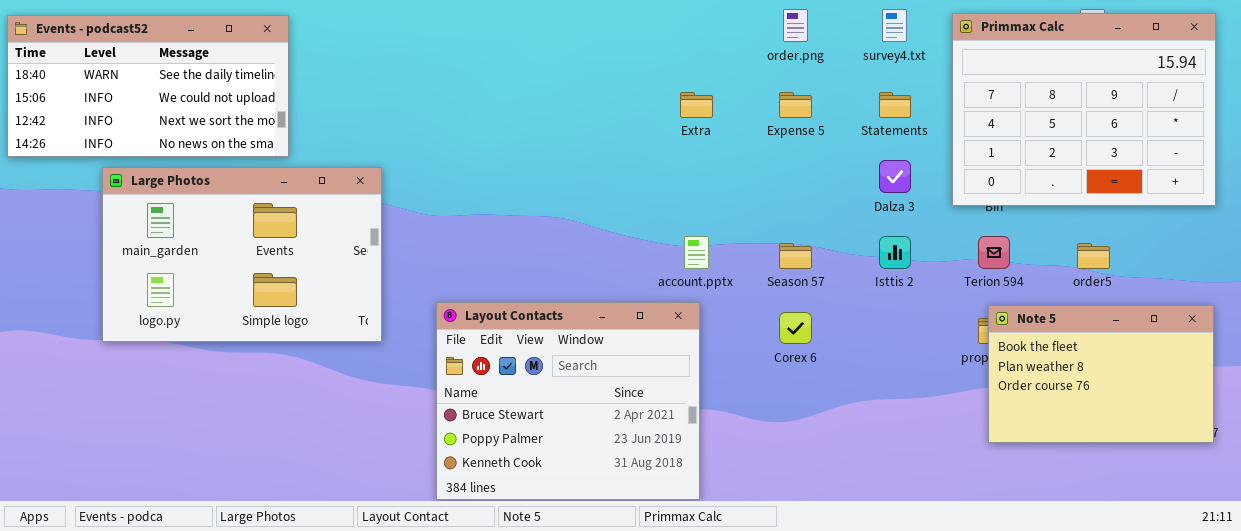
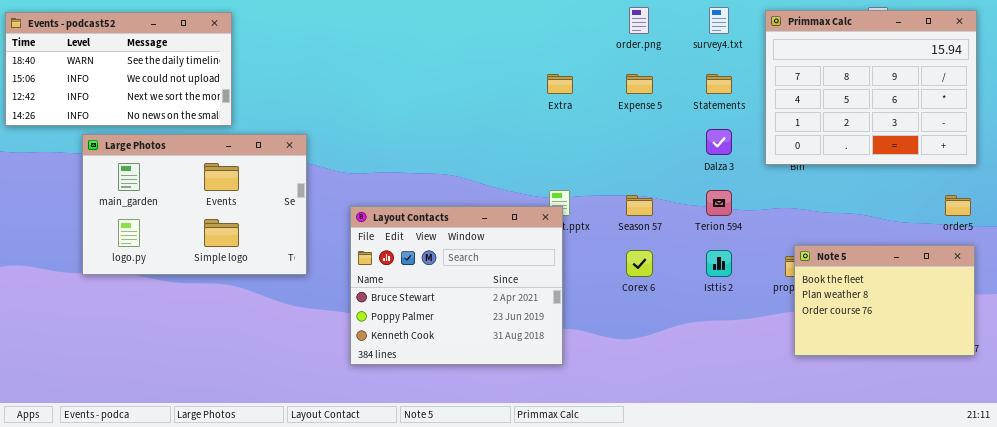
Isttis 2: [879,236,911,269] -> [706,250,732,277], moved
Terion 594: [978,236,1010,269] -> [706,190,732,216], moved
order5: [1077,243,1110,269] -> [945,195,971,216], moved
Layout Contacts: [436,302,700,500] -> [350,206,563,365], moved

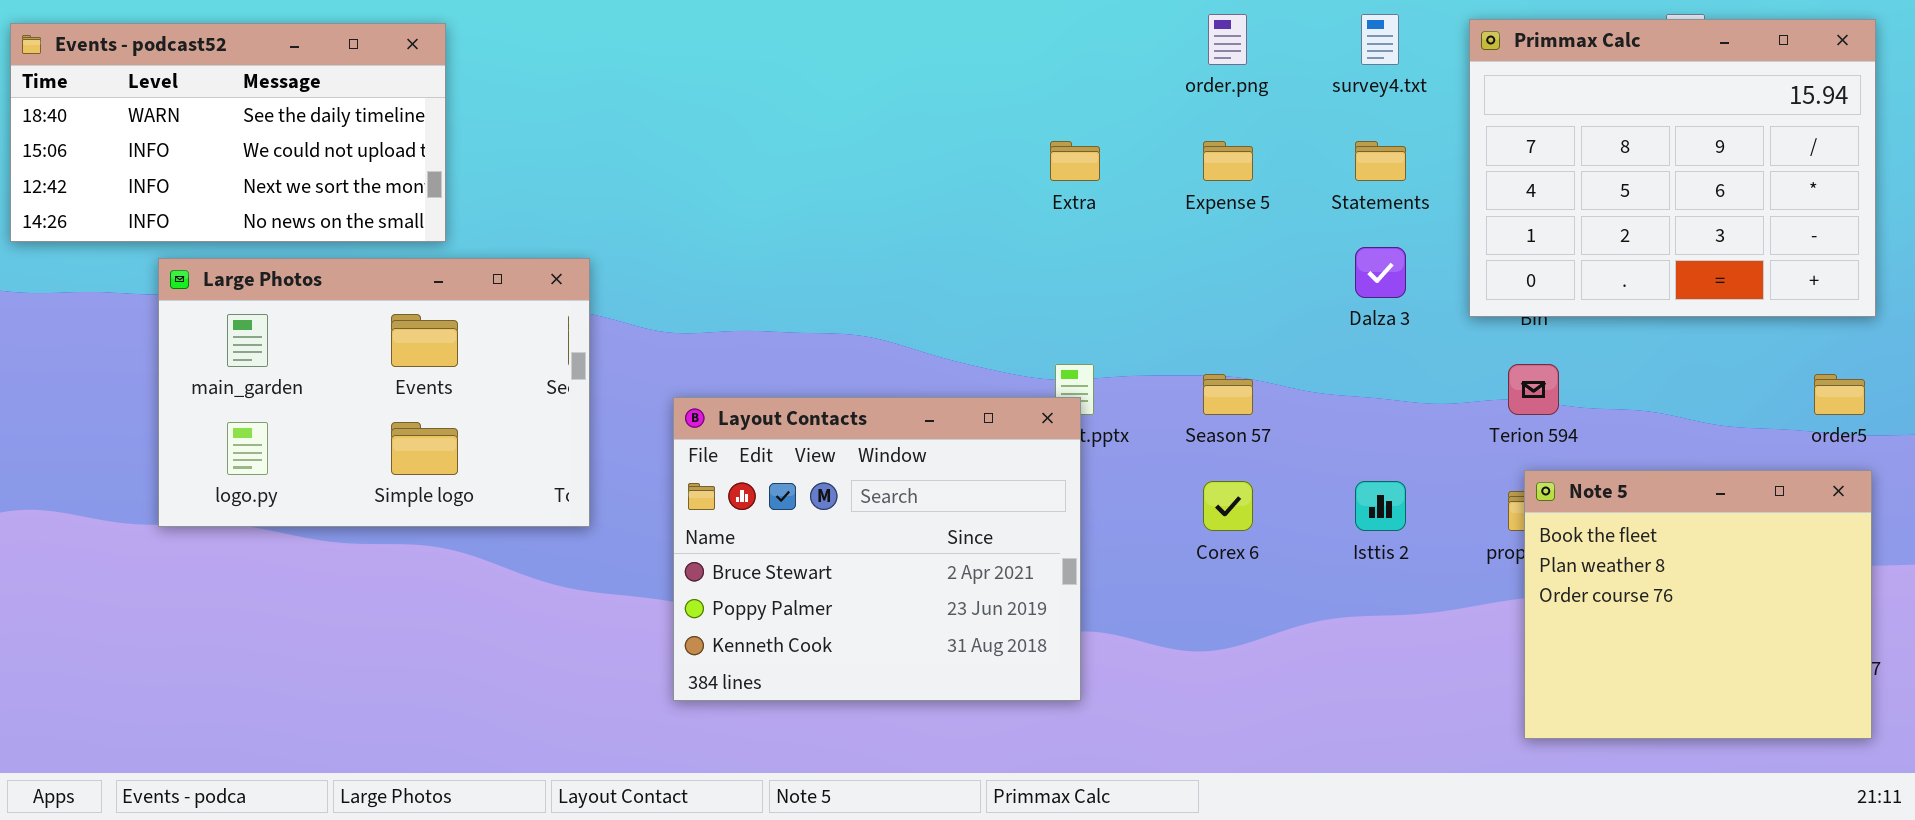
Terion 594: [706,190,732,216] -> [1508,364,1559,415], moved
Note 5: [794,245,975,356] -> [1524,470,1872,739], resized

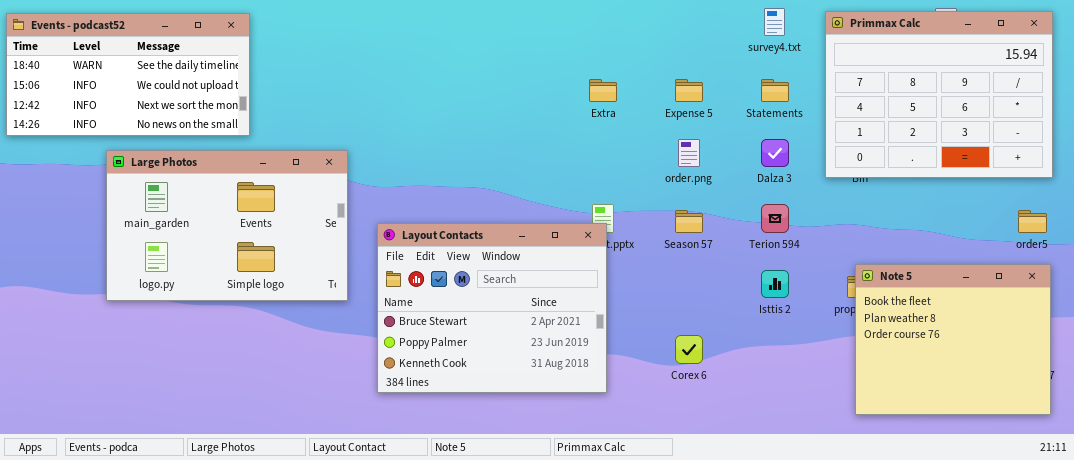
order.png: [1208,14,1247,65] -> [678,139,700,167], moved
Large Photos: [158,258,590,527] -> [106,150,348,301], moved
Terion 594: [1508,364,1559,415] -> [761,204,789,233], moved
Corex 6: [1203,481,1253,531] -> [675,335,703,364], moved

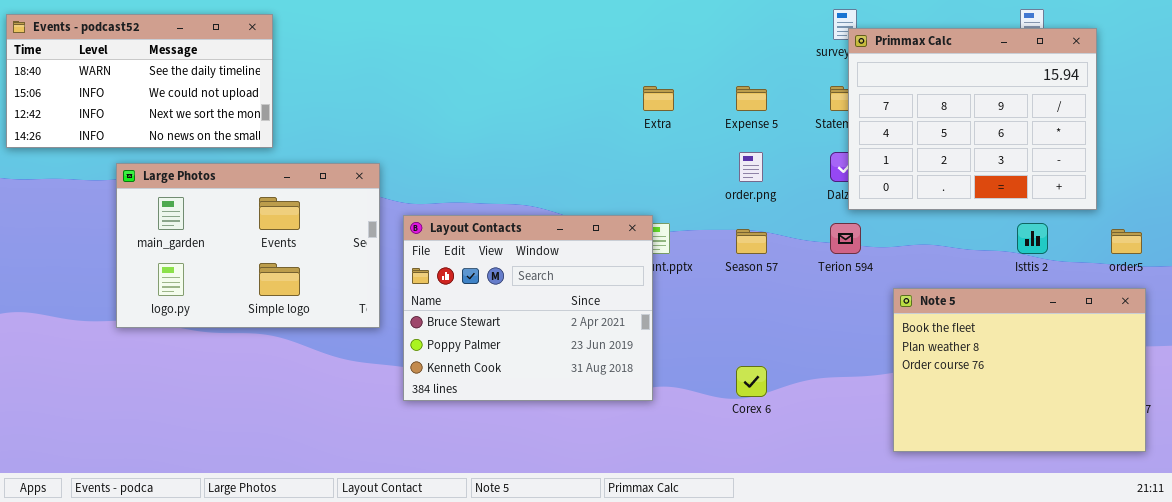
Primmax Calc: [825,11,1053,178] -> [848,28,1097,210], moved
Layout Contacts: [377,223,607,393] -> [403,215,653,401], moved
Note 5: [855,264,1051,415] -> [893,288,1146,452], resized
Isttis 2: [761,270,789,298] -> [1017,223,1048,254], moved

